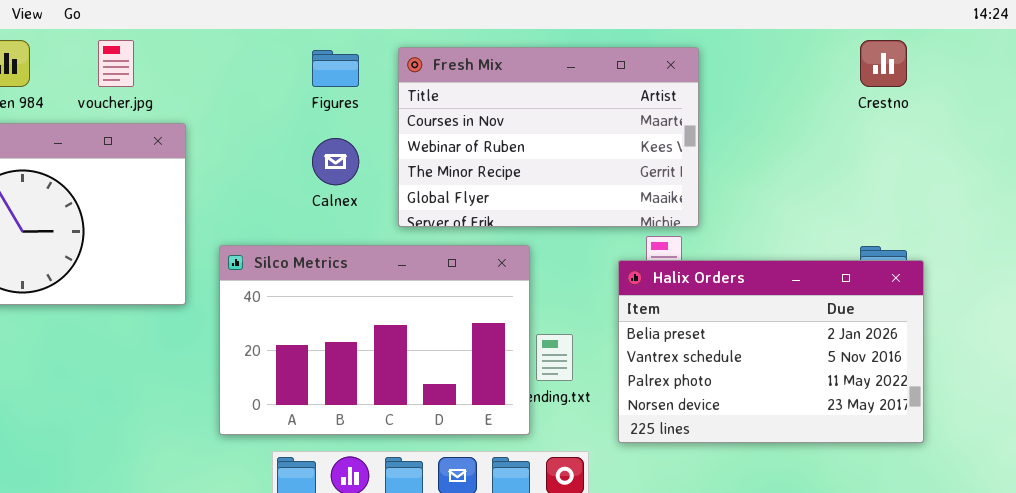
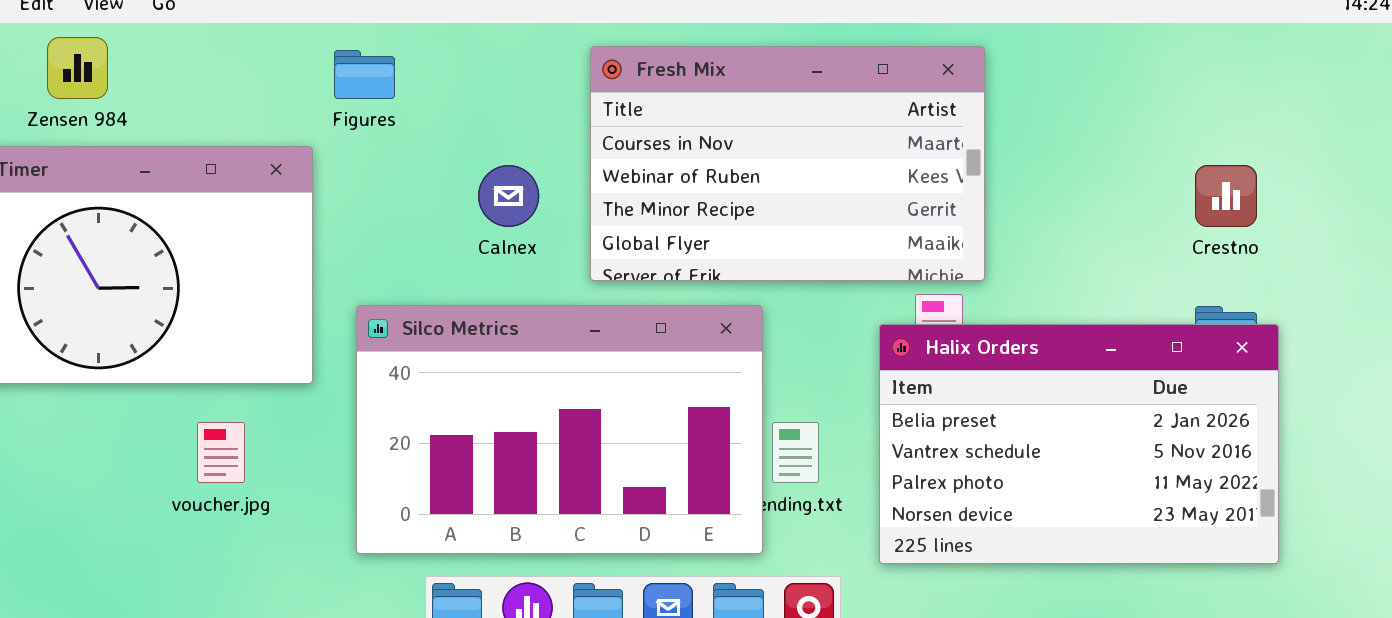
voucher.jpg: [98,40,134,87] -> [197,422,245,483], moved
Crestno: [860,40,907,87] -> [1195,165,1257,227], moved
Figures: [312,50,359,87] -> [334,50,395,99], moved

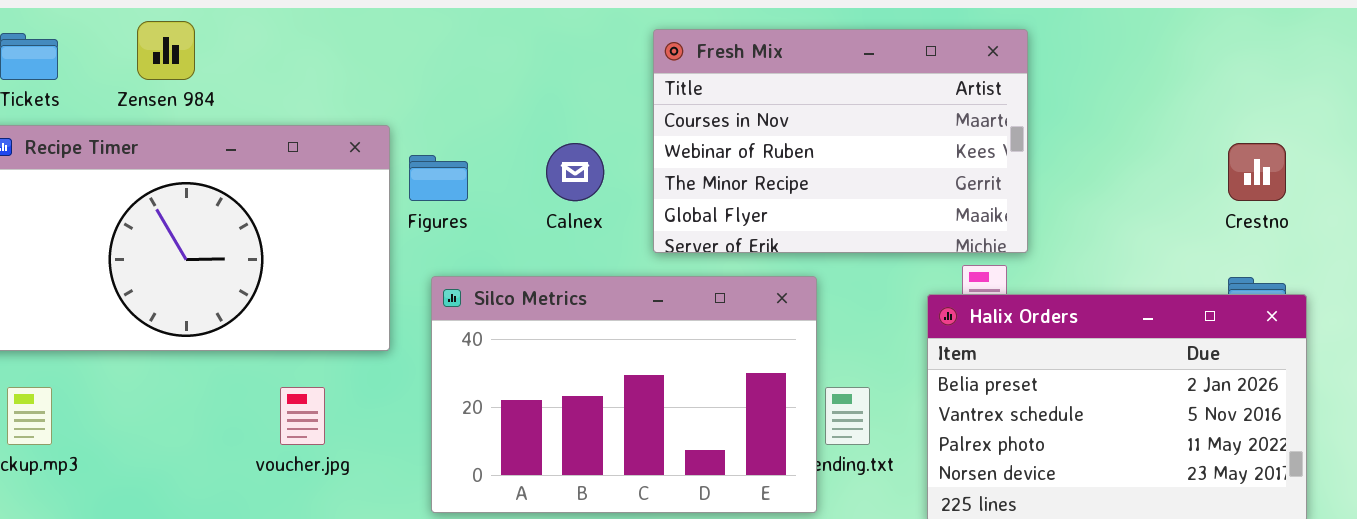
Figures: [334,50,395,99] -> [409,155,468,201], moved

